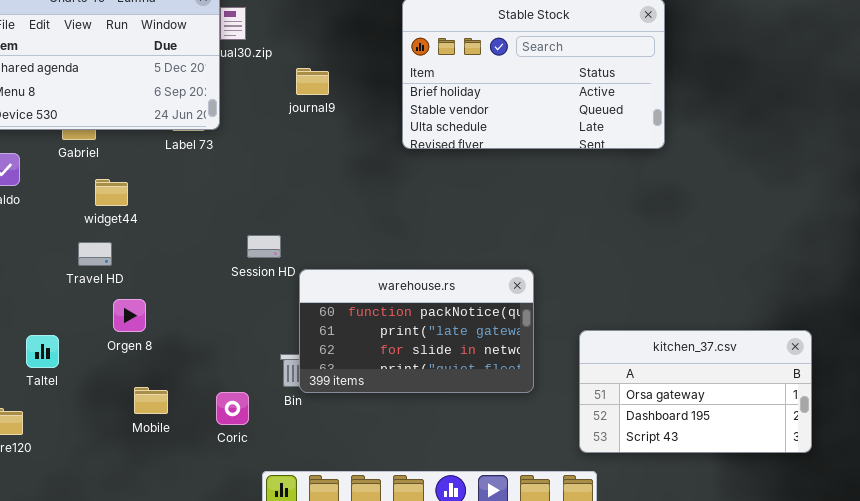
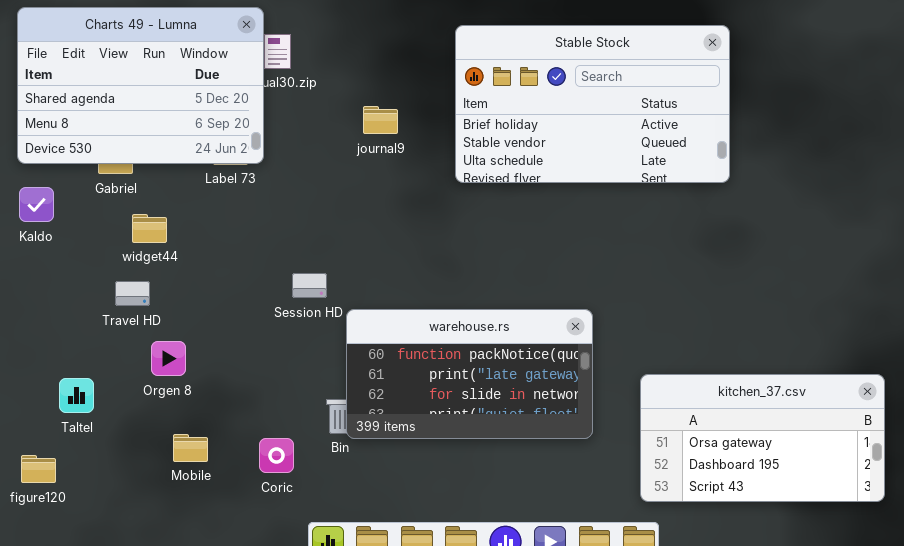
journal9: [296,68,329,95] -> [363,106,398,134], moved

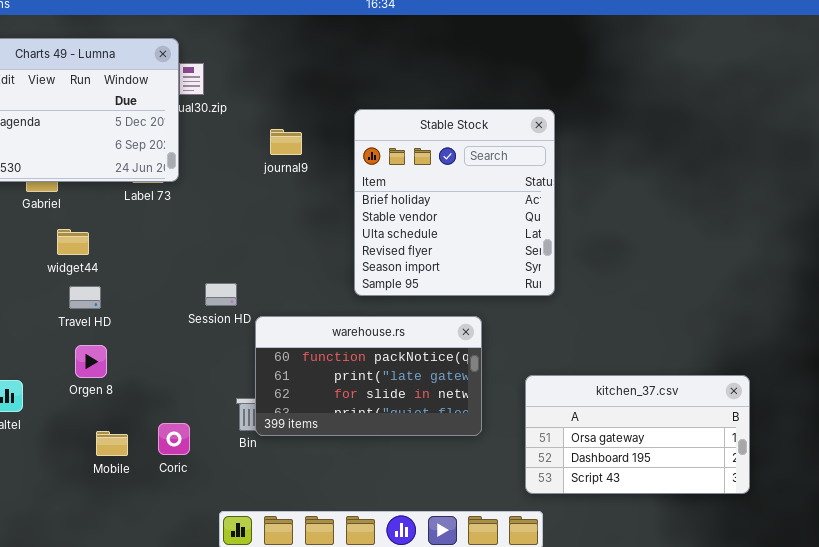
Stable Stock: [455,25,730,183] -> [354,109,555,296], moved, resized
Travel HD: [115,281,150,306] -> [69,286,101,309], moved
Coric: [259,438,294,473] -> [158,423,190,455], moved

